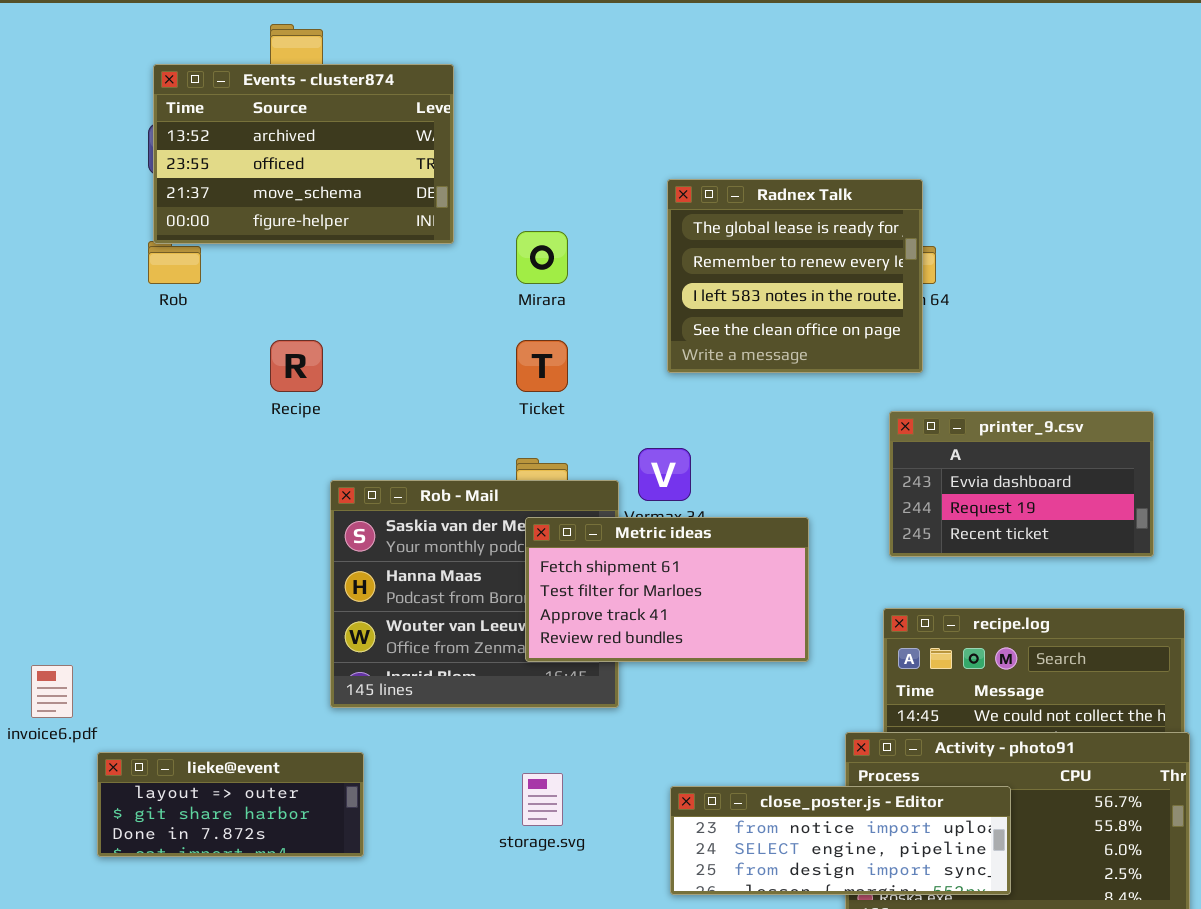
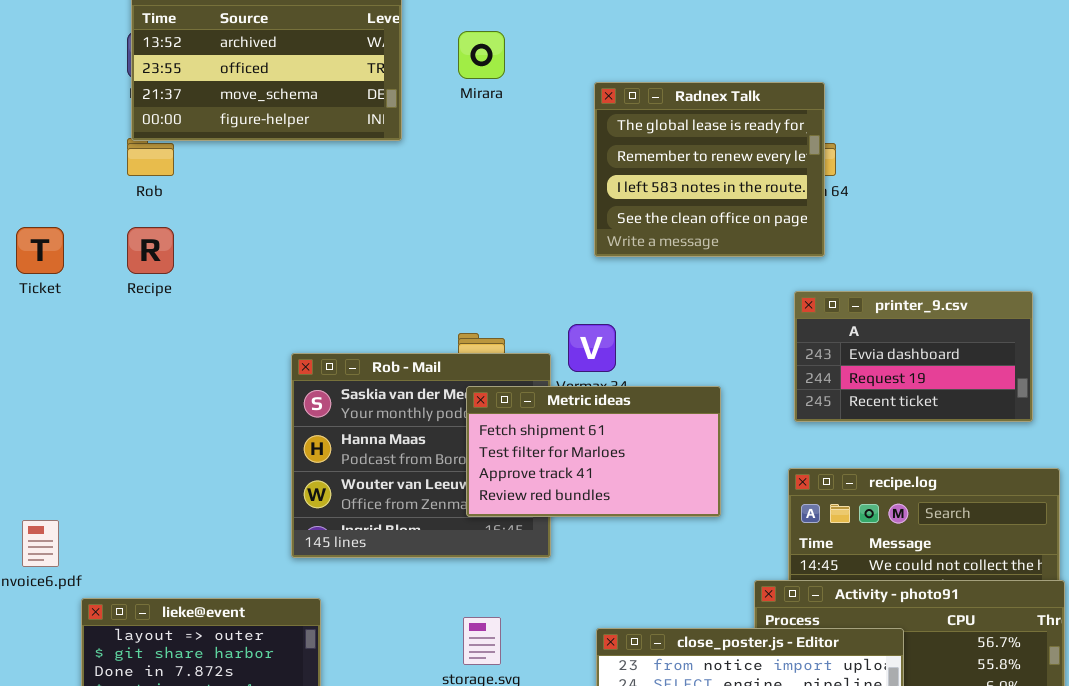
Mirara: [516,231,568,284] -> [458,31,505,79], moved
Recipe: [270,340,323,392] -> [127,227,174,274], moved
Ticket: [516,340,568,392] -> [16,227,64,274], moved

